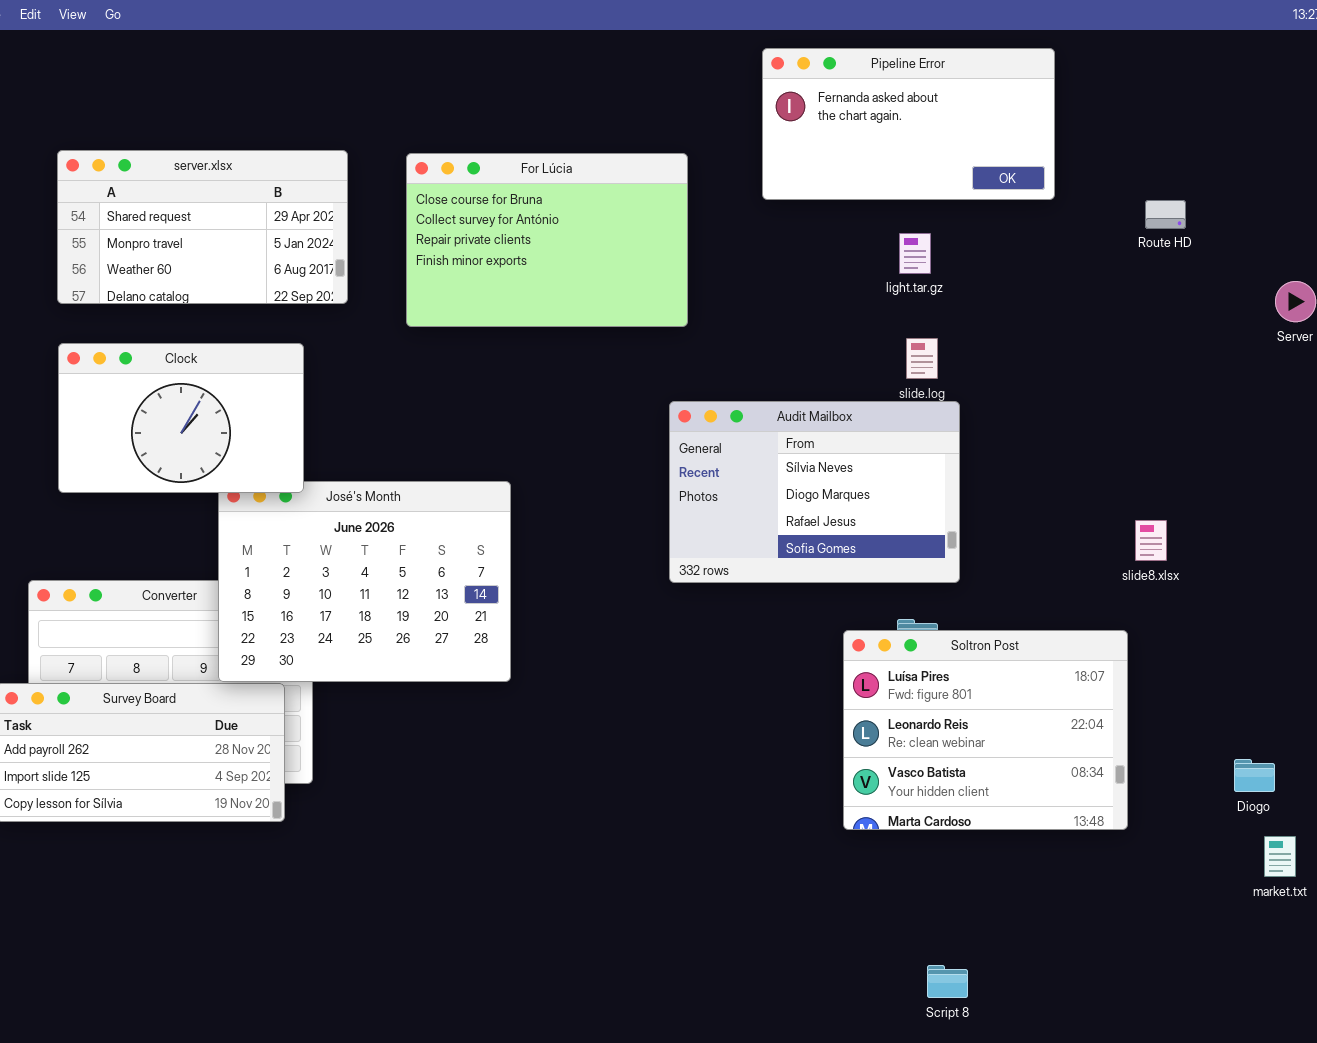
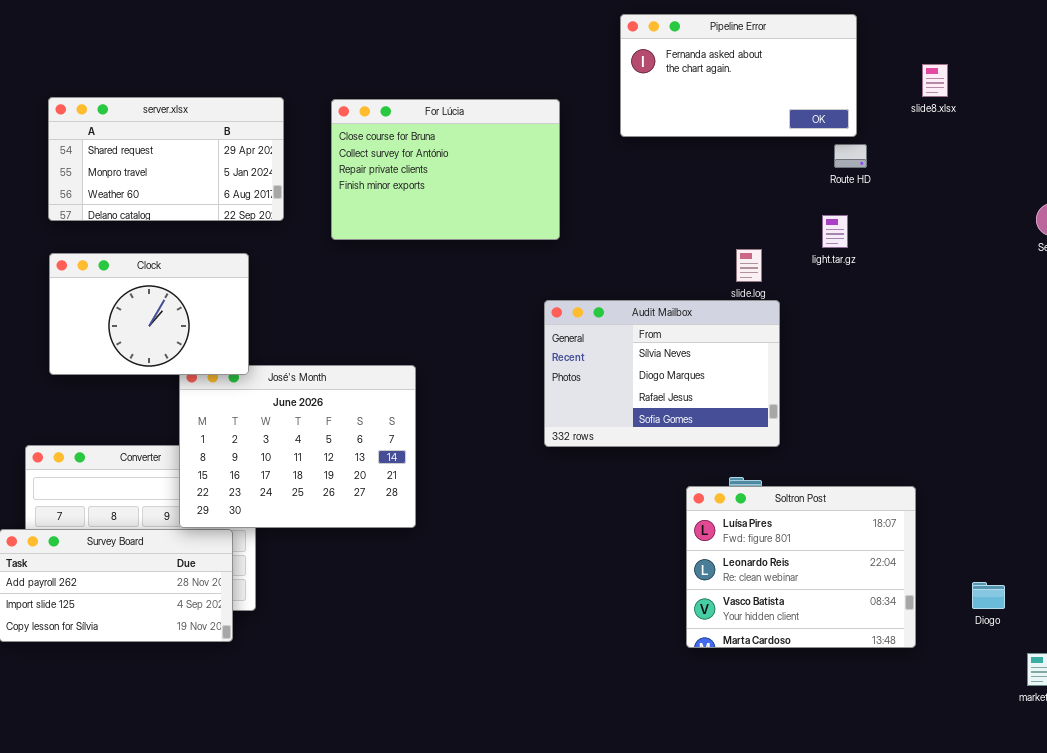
Route HD: [1145,200,1186,229] -> [834,144,867,168], moved
light.tar.gz: [899,233,931,274] -> [822,215,848,248], moved
slide8.xlsx: [1135,520,1167,561] -> [922,64,948,97], moved
Diogo: [1234,759,1275,792] -> [972,582,1005,609], moved

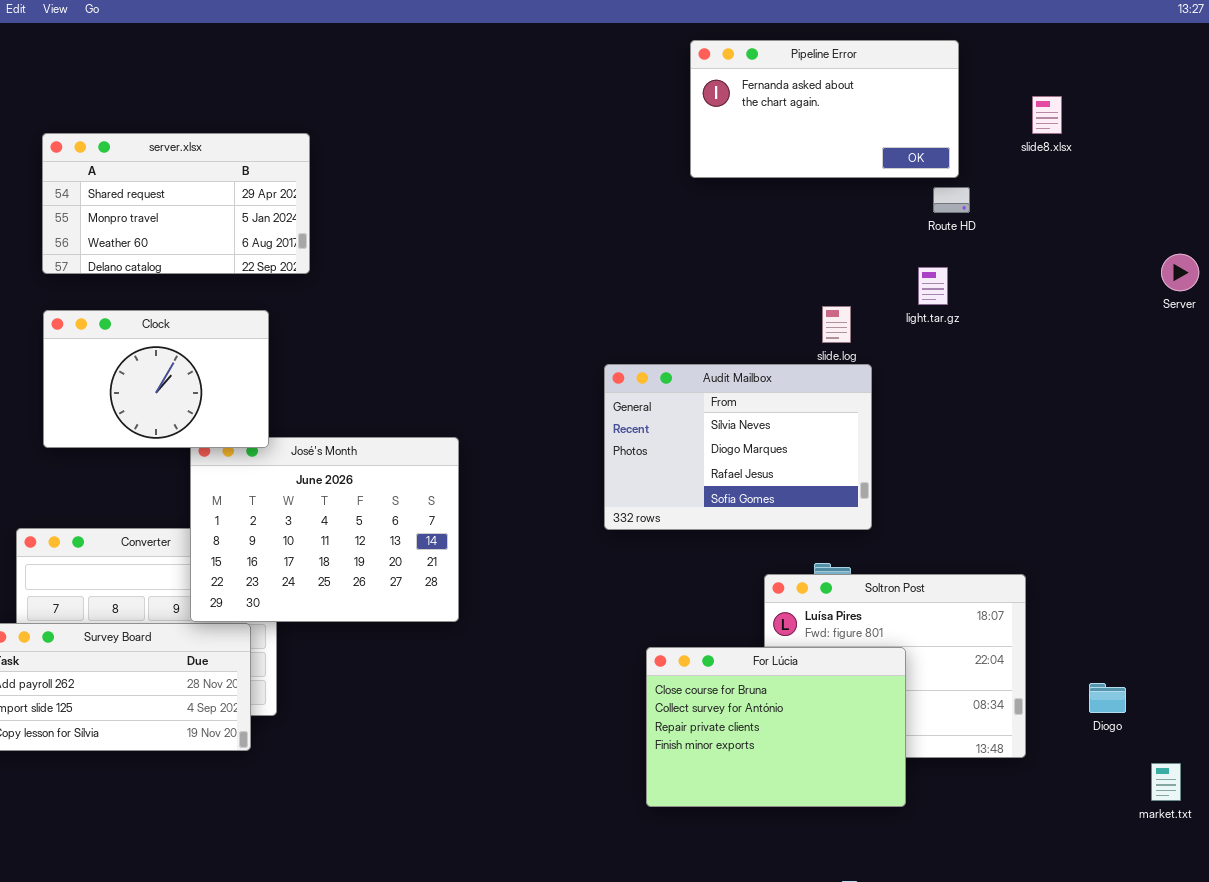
For Lúcia: [331,99,560,240] -> [646,647,906,807], moved

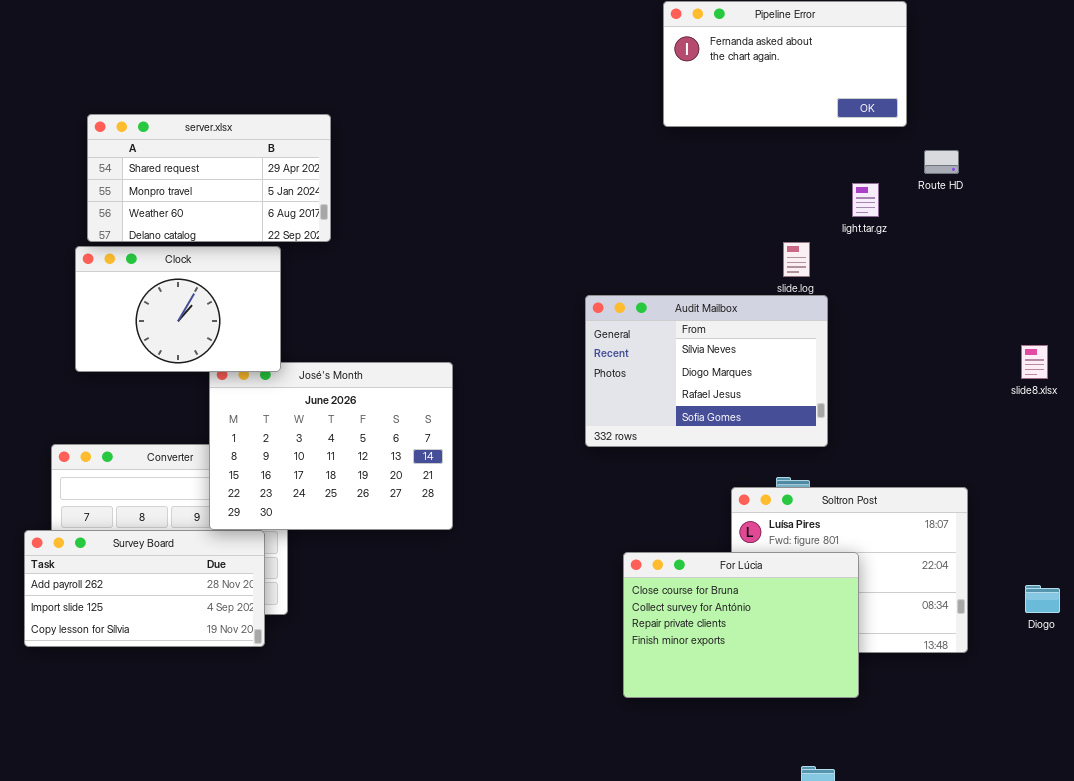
slide8.xlsx: [1032,96,1062,134] -> [1021,345,1048,379], moved
server.xlsx: [42,133,310,274] -> [87,114,331,242], moved
Route HD: [933,187,970,213] -> [924,150,959,174], moved
light.tar.gz: [918,267,948,305] -> [852,183,879,217], moved

